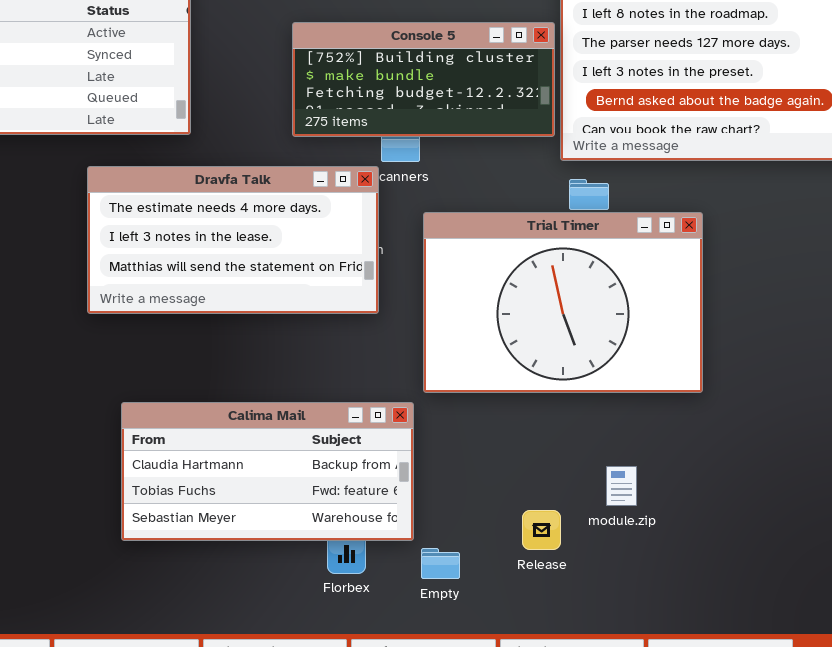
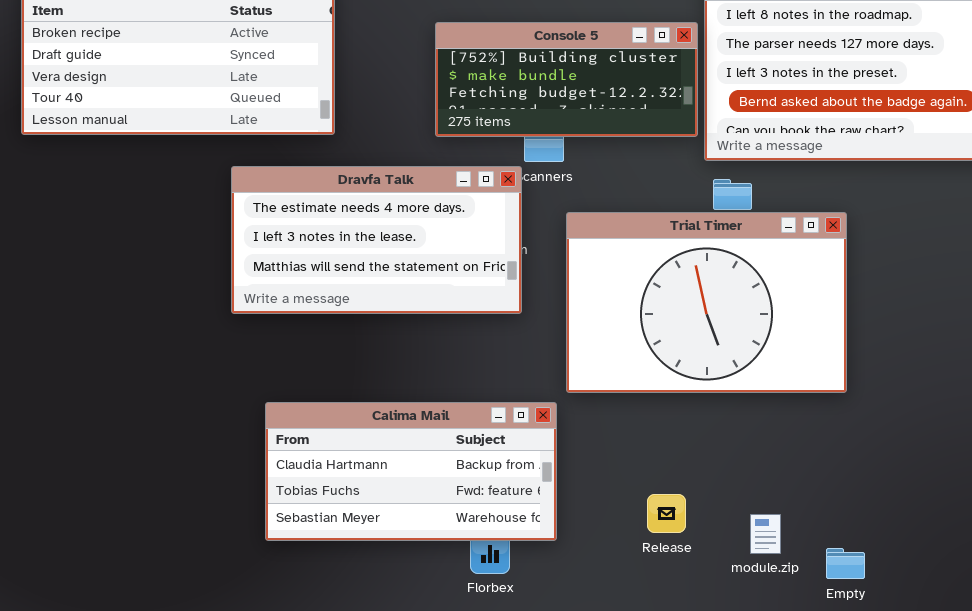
module.zip: [606,466,637,506] -> [750,514,781,554], moved
Release: [522,510,561,550] -> [647,494,686,533], moved
Empty: [421,548,460,579] -> [826,548,865,579], moved

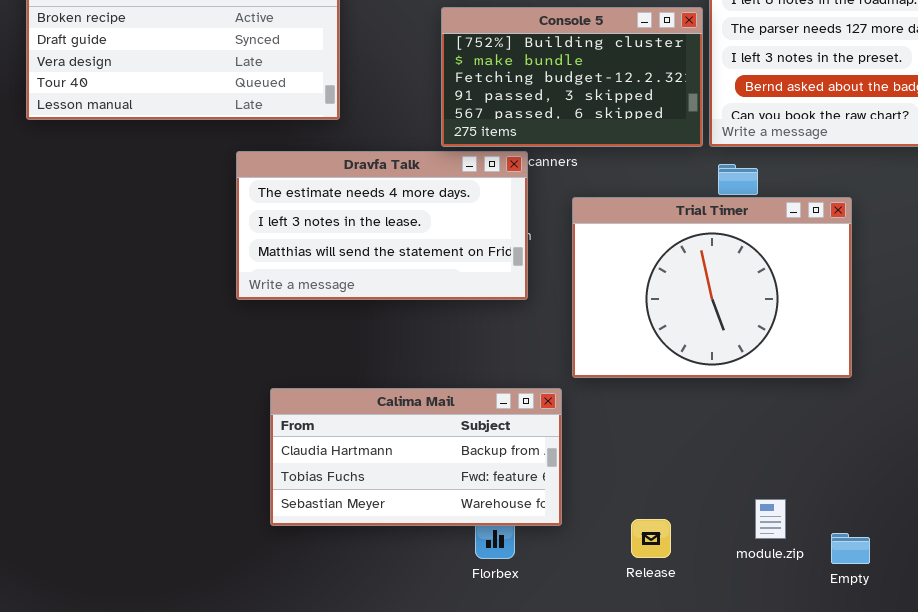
Console 5: [435,22,698,137] -> [441,7,703,147], resized
Release: [647,494,686,533] -> [631,519,671,558], moved

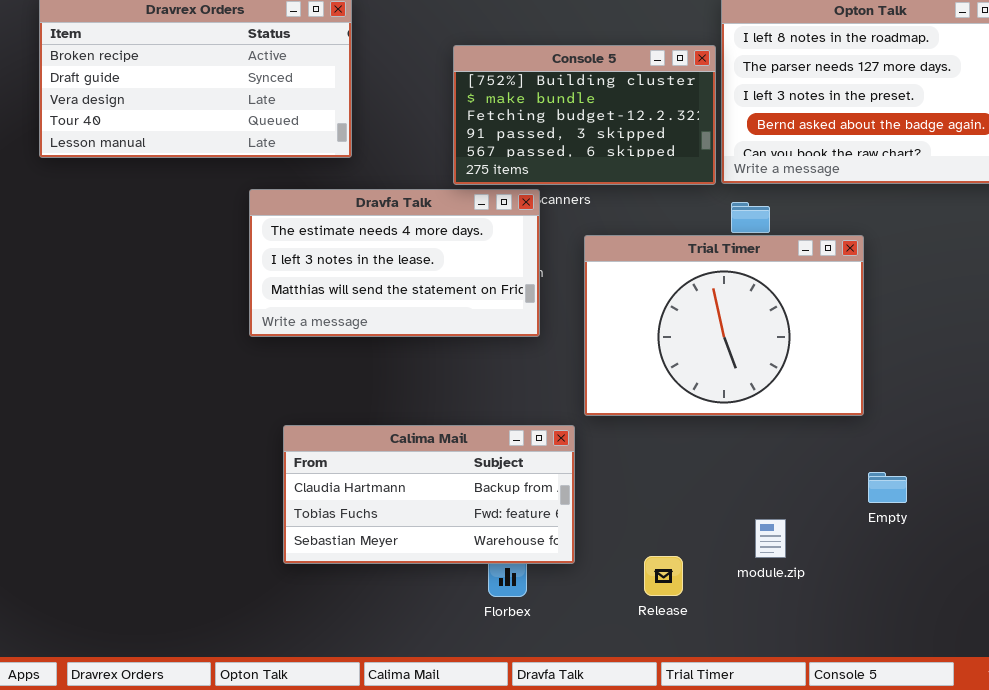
module.zip: [755,499,786,539] -> [755,519,786,558], moved
Empty: [831,533,870,564] -> [868,472,907,503], moved

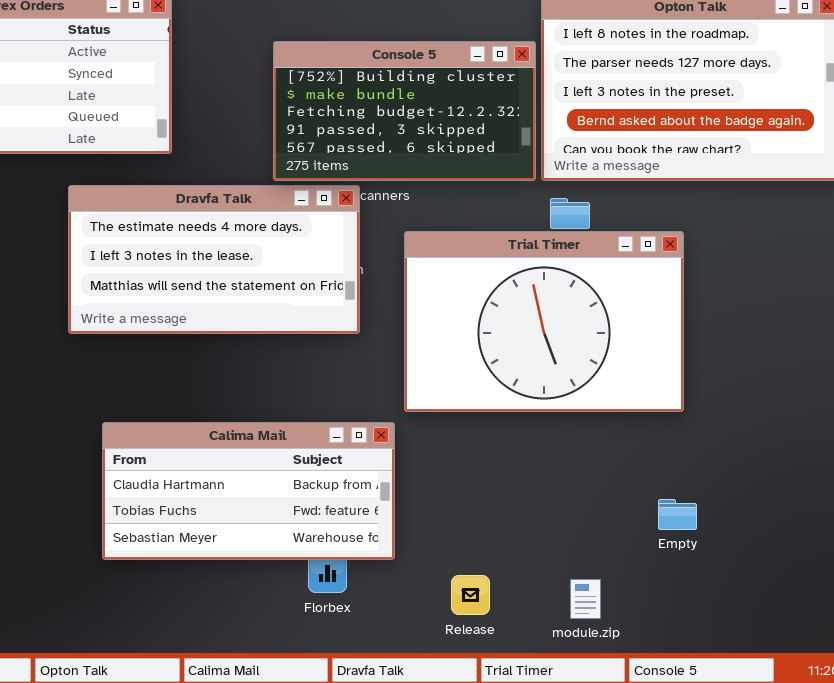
Empty: [868,472,907,503] -> [658,499,697,530], moved
module.zip: [755,519,786,558] -> [570,579,601,619], moved
Release: [644,556,683,596] -> [451,575,490,615], moved

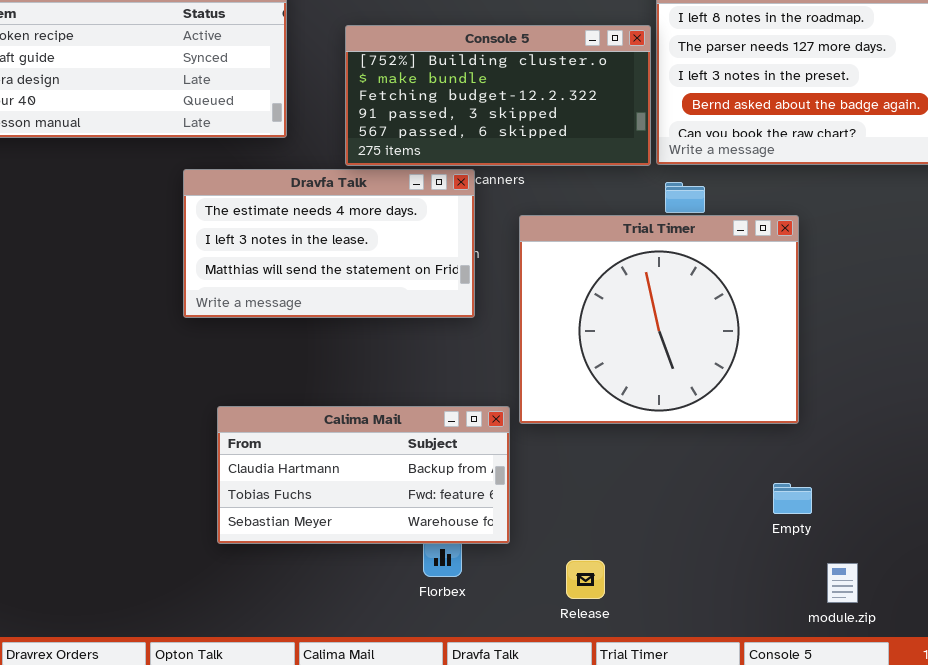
Console 5: [273,41,536,181] -> [345,25,651,166], resized
Trial Timer: [404,231,684,412] -> [519,215,799,424], resized
module.zip: [570,579,601,619] -> [827,563,858,603], moved

